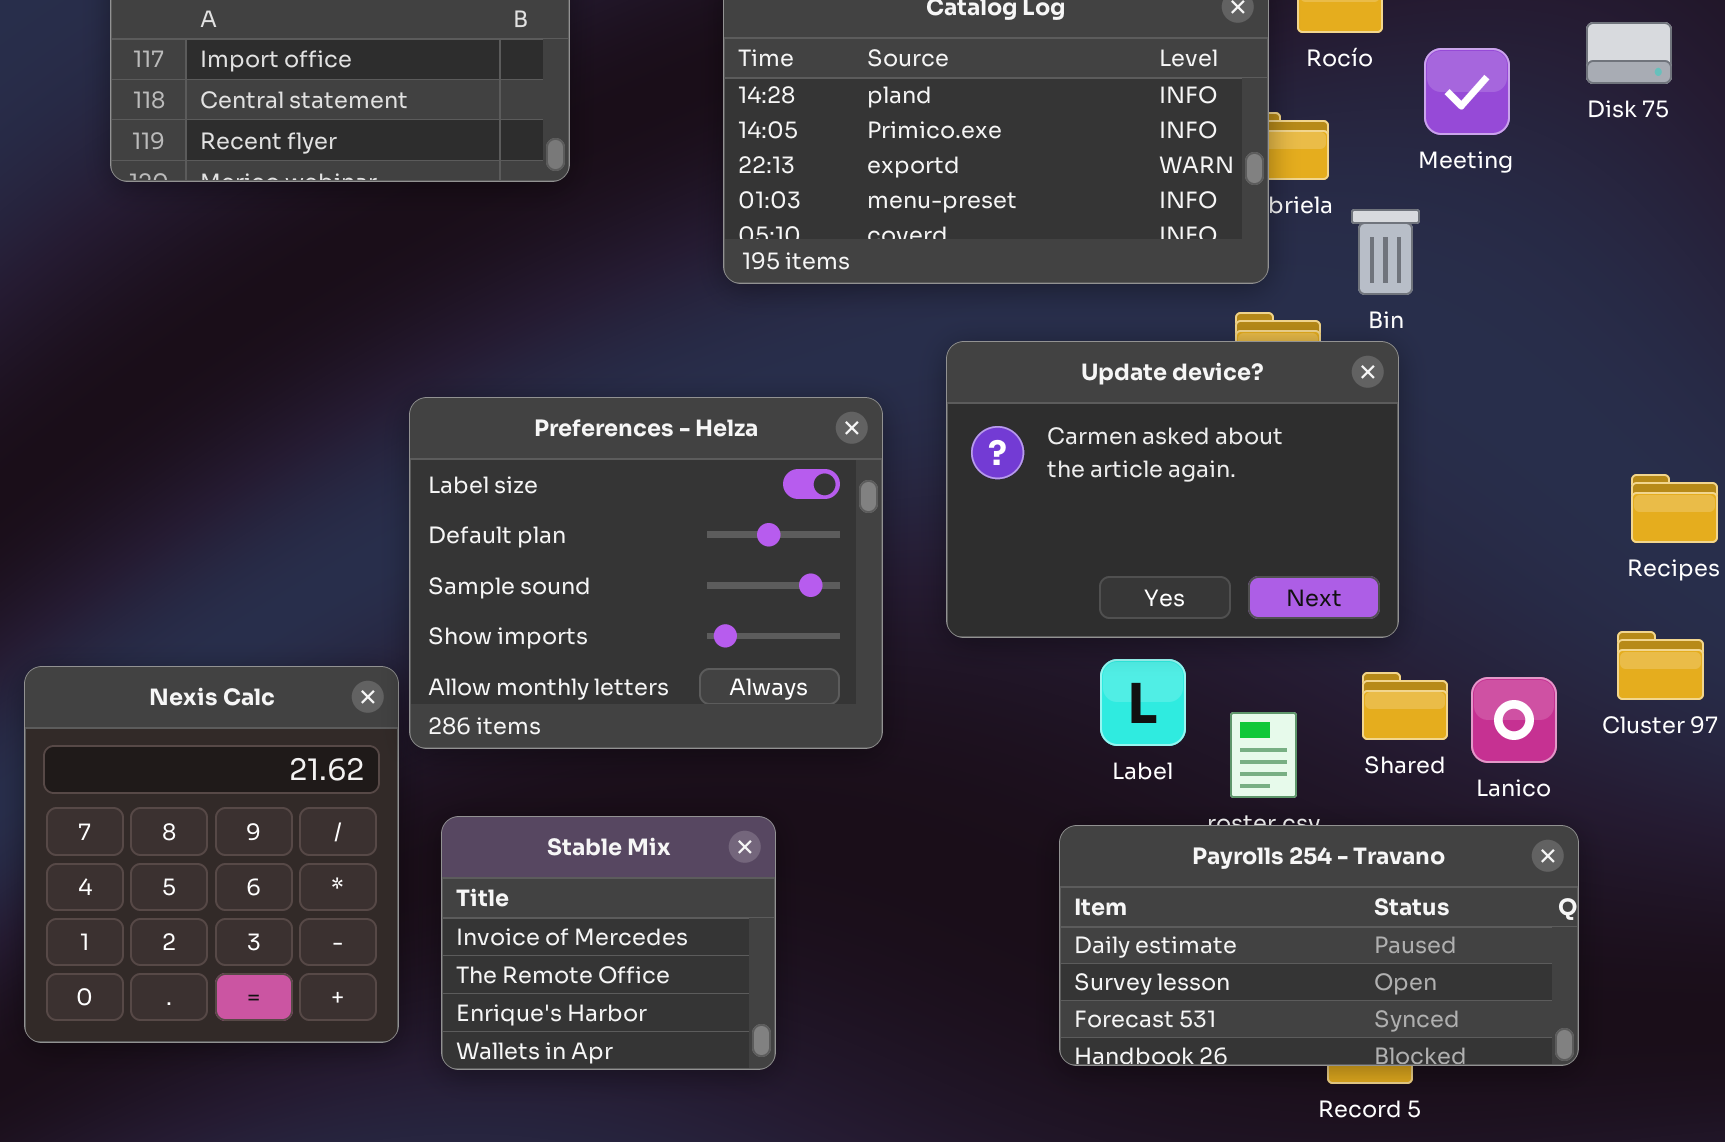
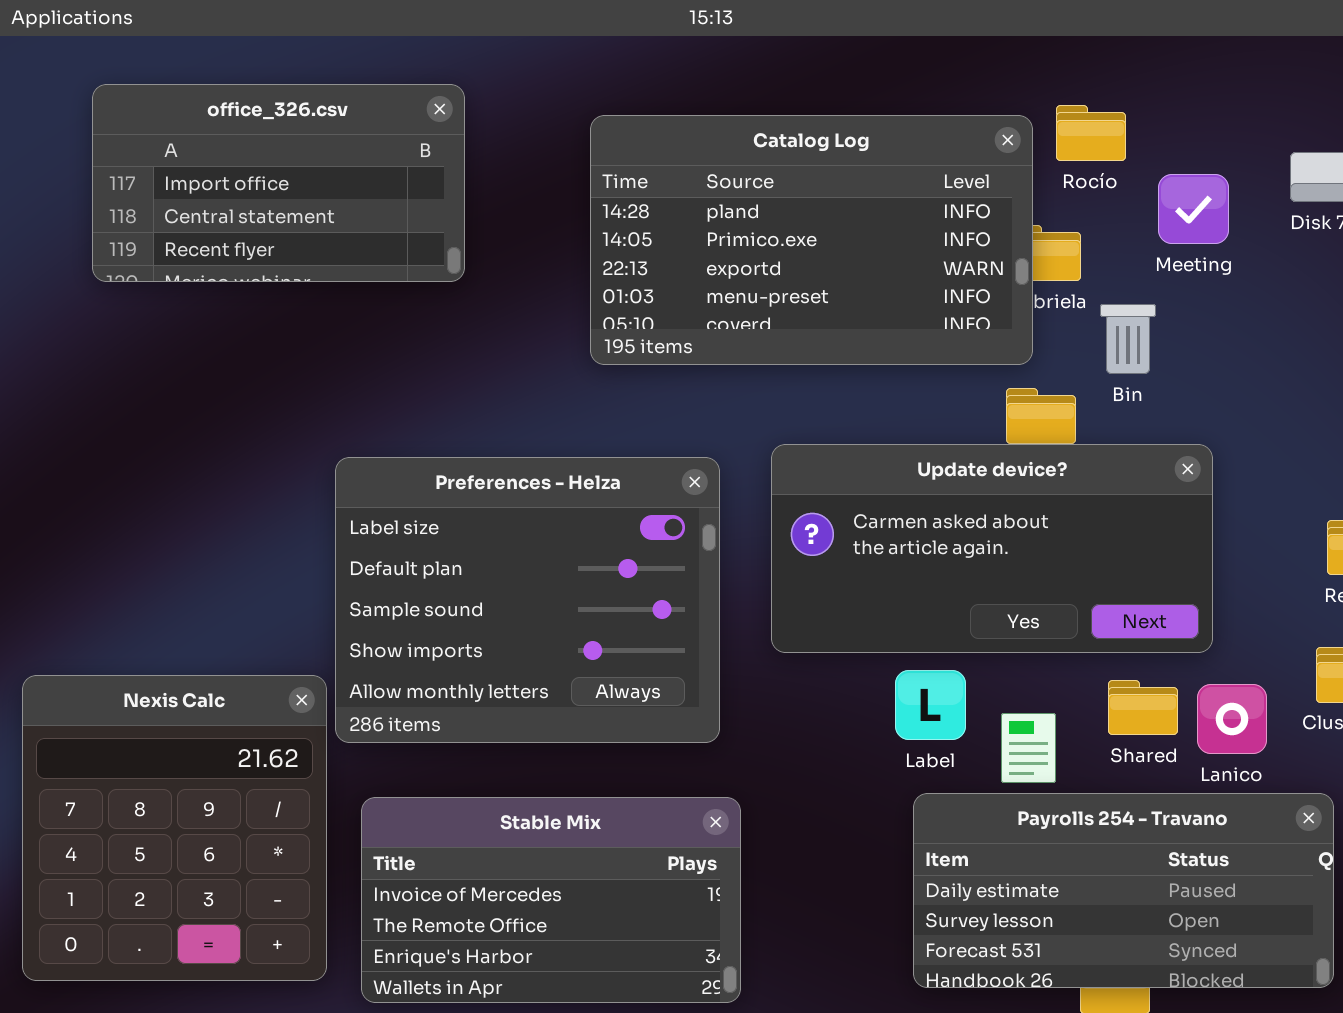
Update device?: [946,341,1399,638] -> [771,444,1213,653], resized
Stable Mix: [441,816,776,1070] -> [361,797,741,1003], resized
Payrolls 254 - Travano: [1059,825,1579,1066] -> [913,793,1334,988], moved

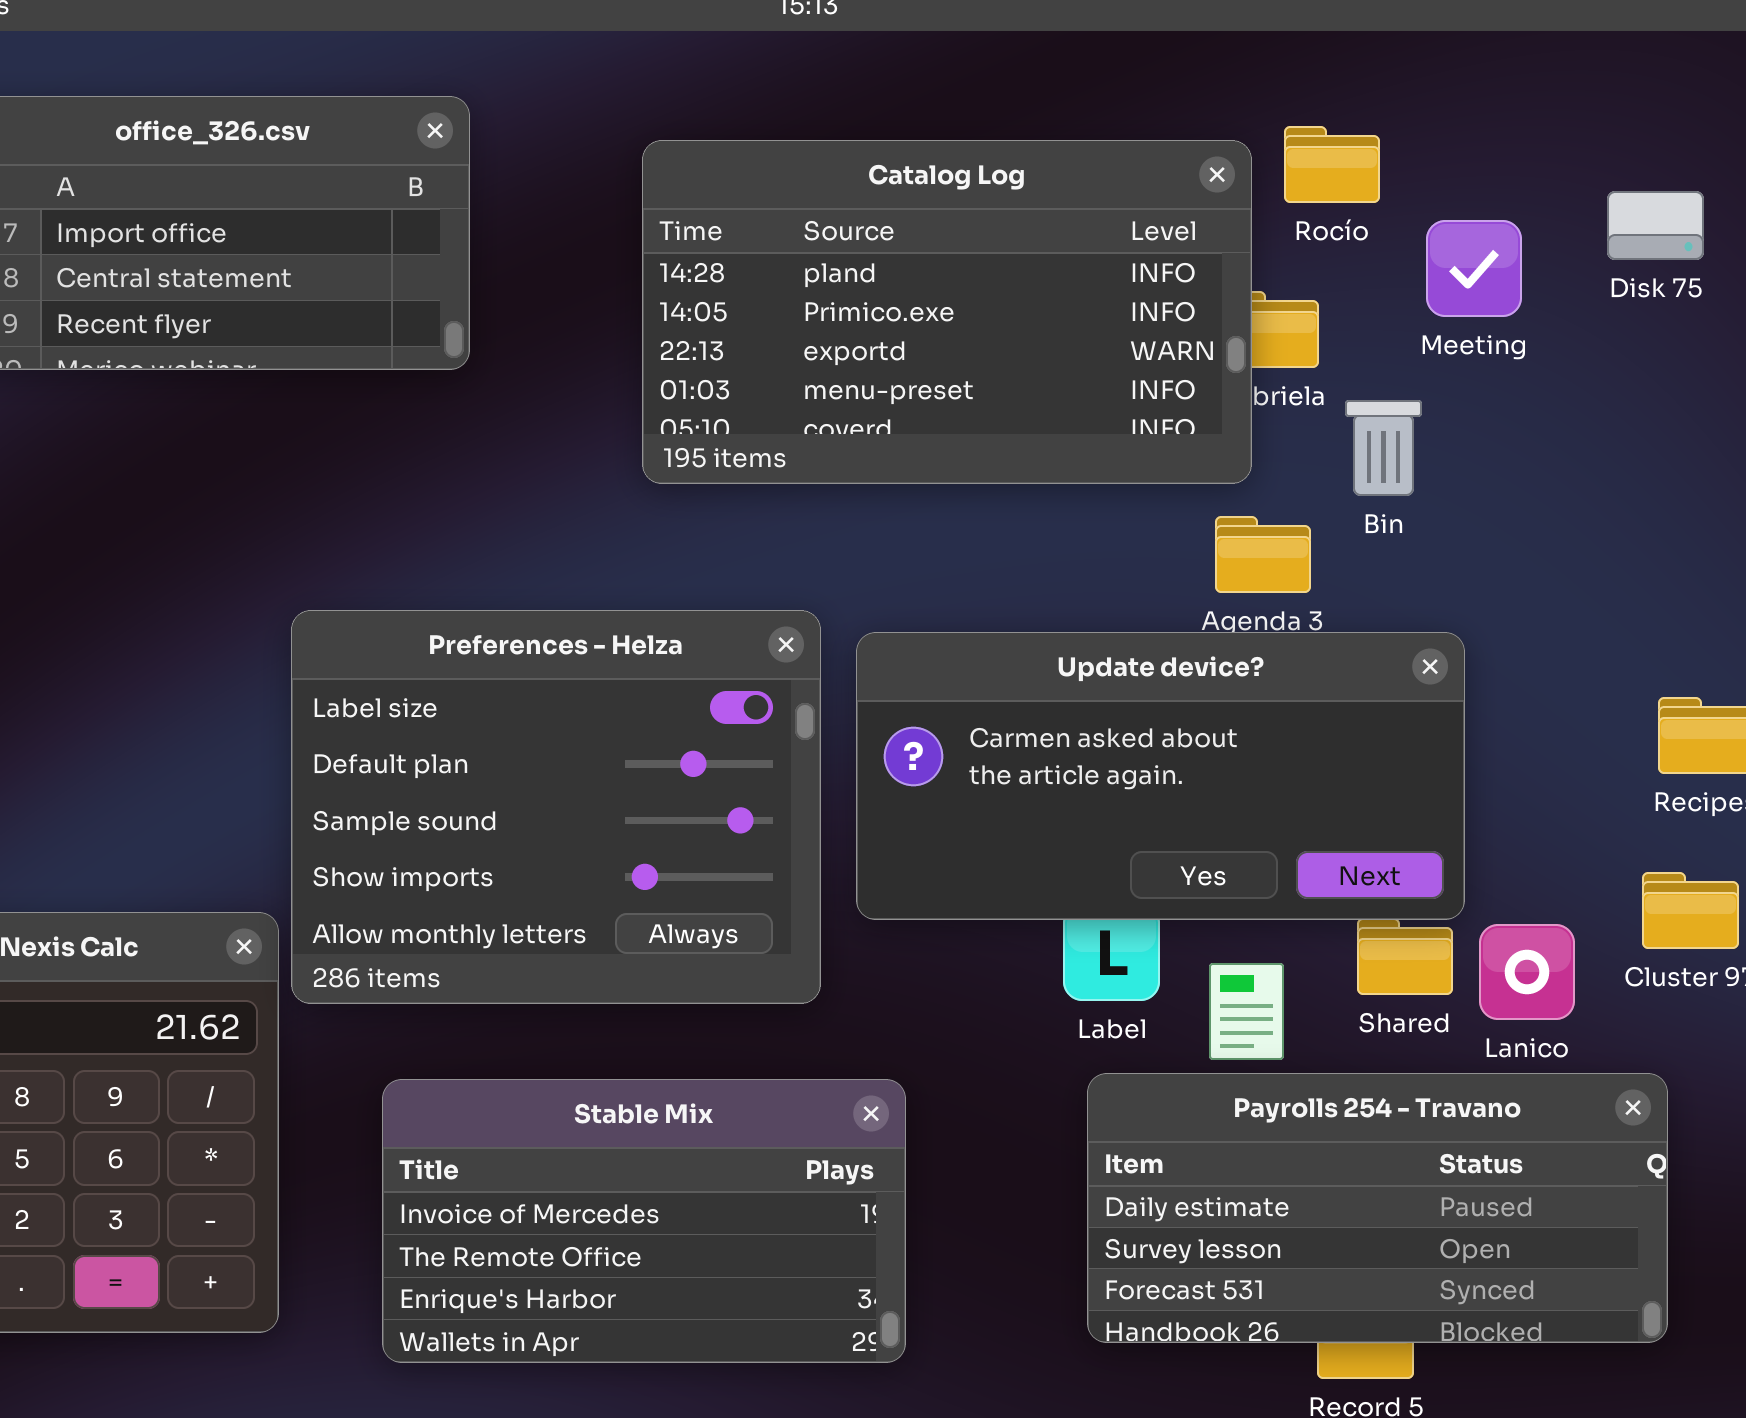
Update device?: [771,444,1213,653] -> [856,632,1465,920], moved
Stable Mix: [361,797,741,1003] -> [382,1079,906,1363], moved

